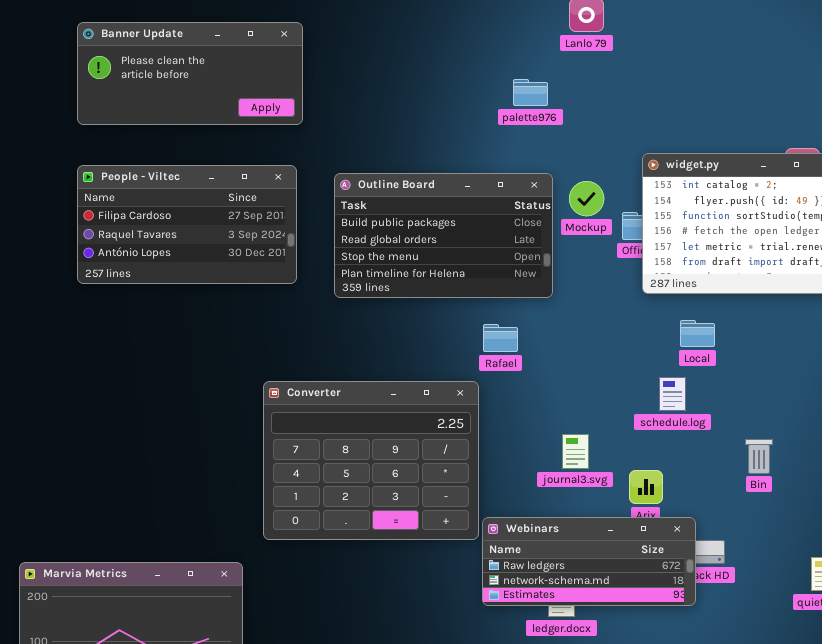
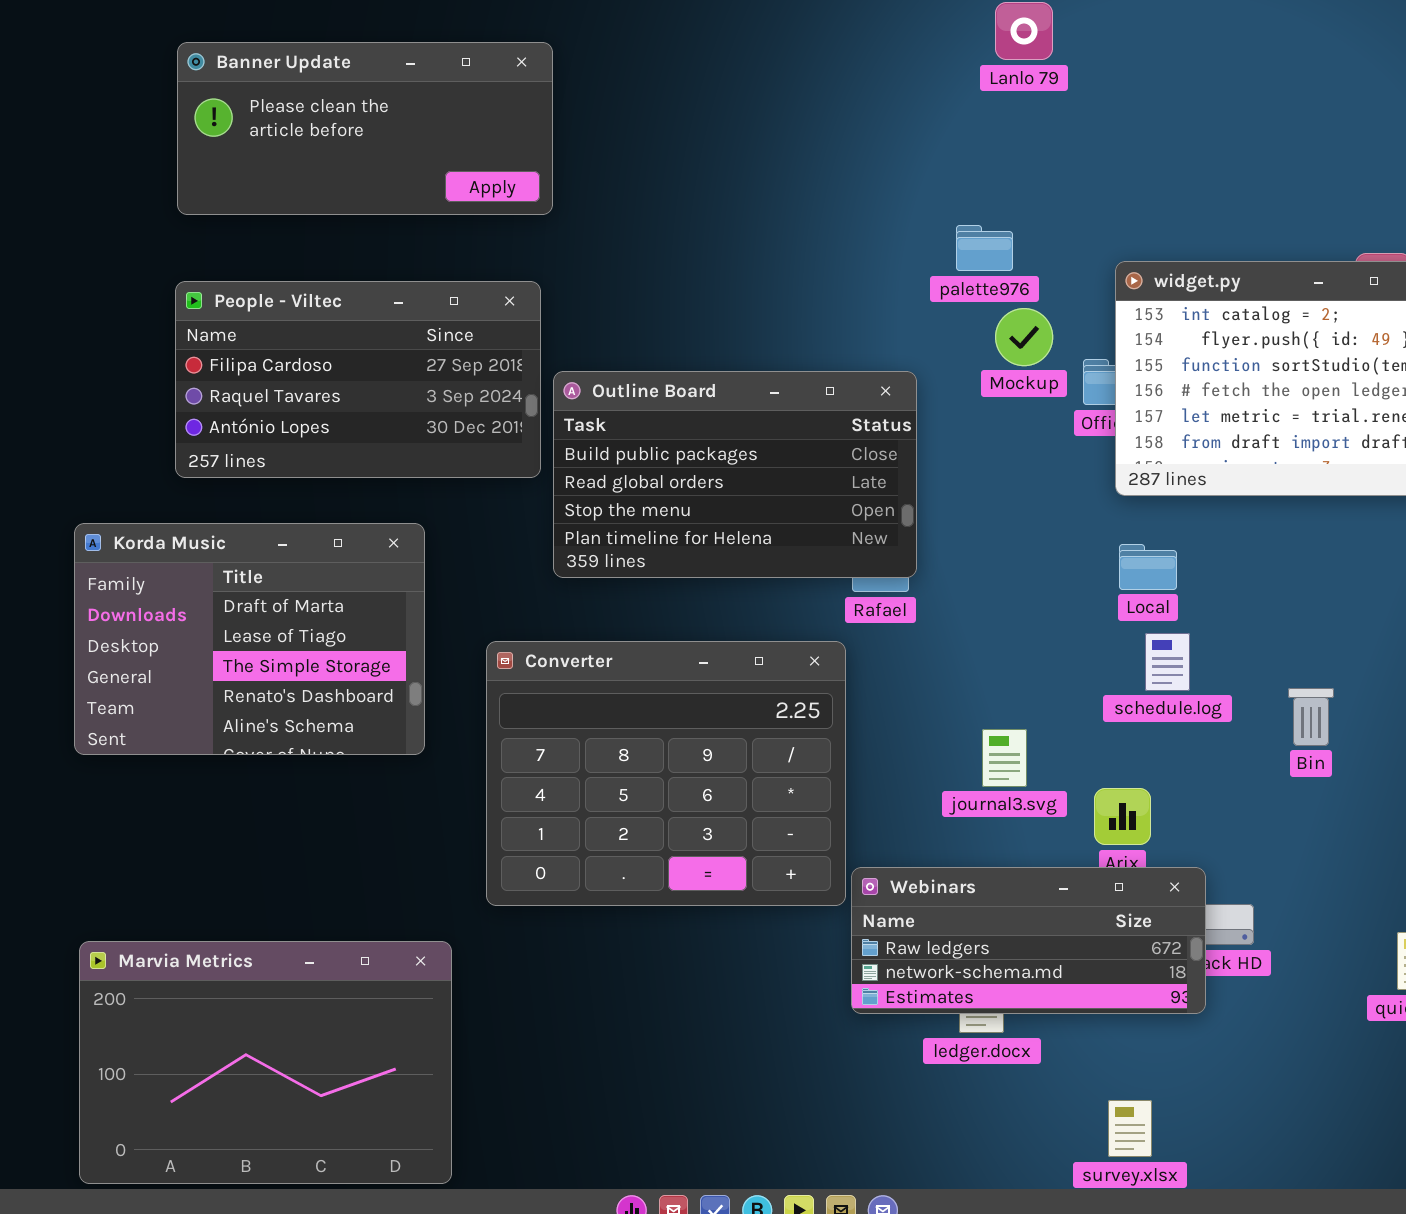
palette976: [513,79,548,106] -> [956,225,1013,271], moved
Outline Board: [334,173,553,298] -> [553,371,917,578], moved
Korda Music: none -> [74,523,425,755], opened
Local: [680,320,715,347] -> [1119,544,1177,590], moved
Bin: [745,439,773,474] -> [1288,688,1334,746], moved

